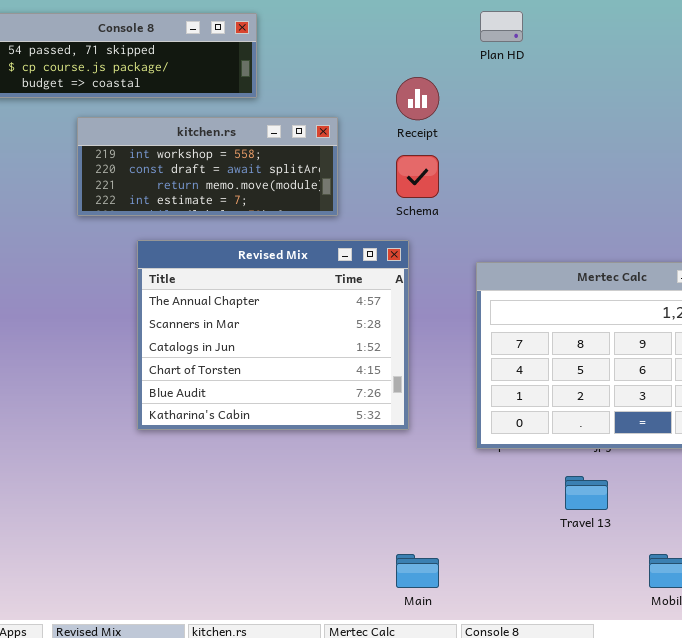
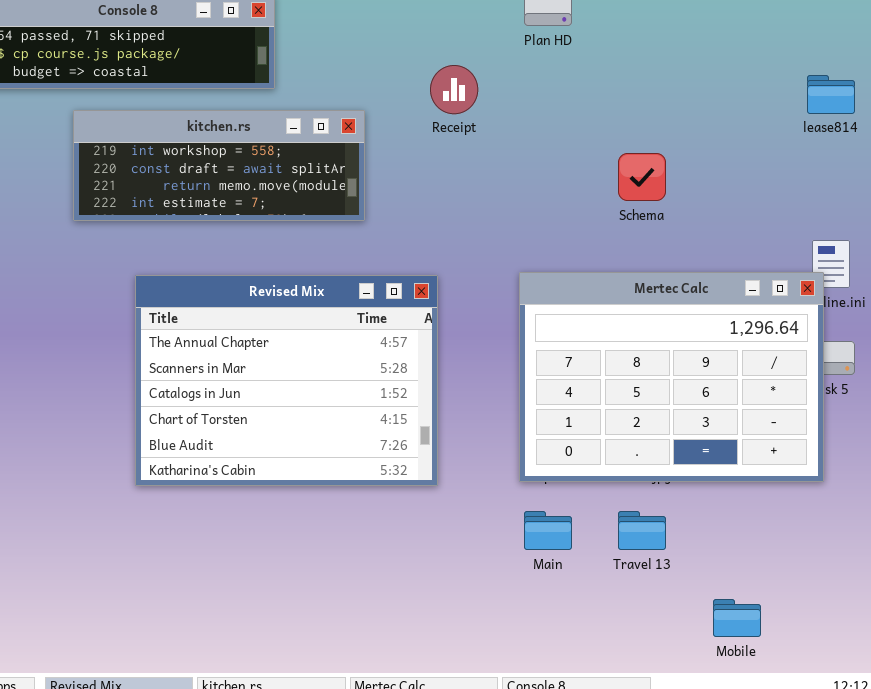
Schema: [396,155,439,198] -> [618,153,666,201], moved
Revised Mix: [137,240,409,430] -> [135,275,438,486], moved
Main: [396,554,439,588] -> [524,511,572,550], moved

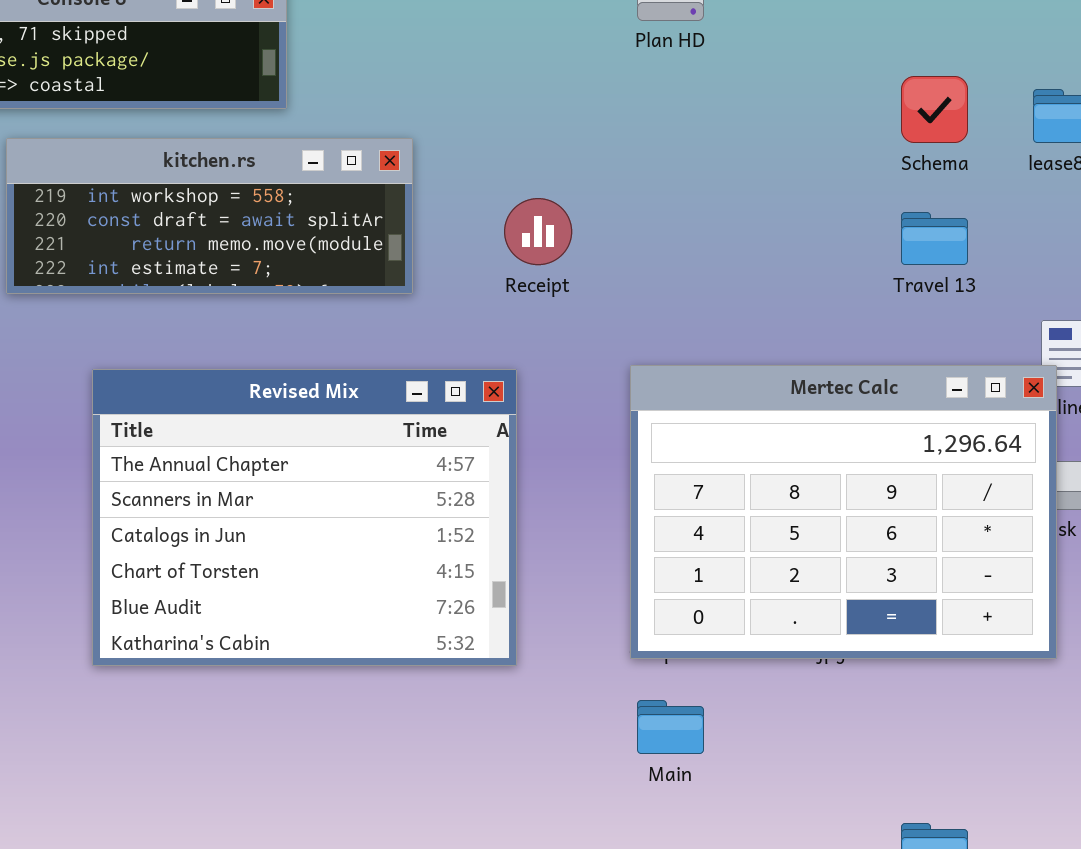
Receipt: [430,65,478,114] -> [504,198,572,265], moved
Schema: [618,153,666,201] -> [901,76,968,143], moved
Travel 13: [618,511,666,550] -> [901,212,968,265], moved

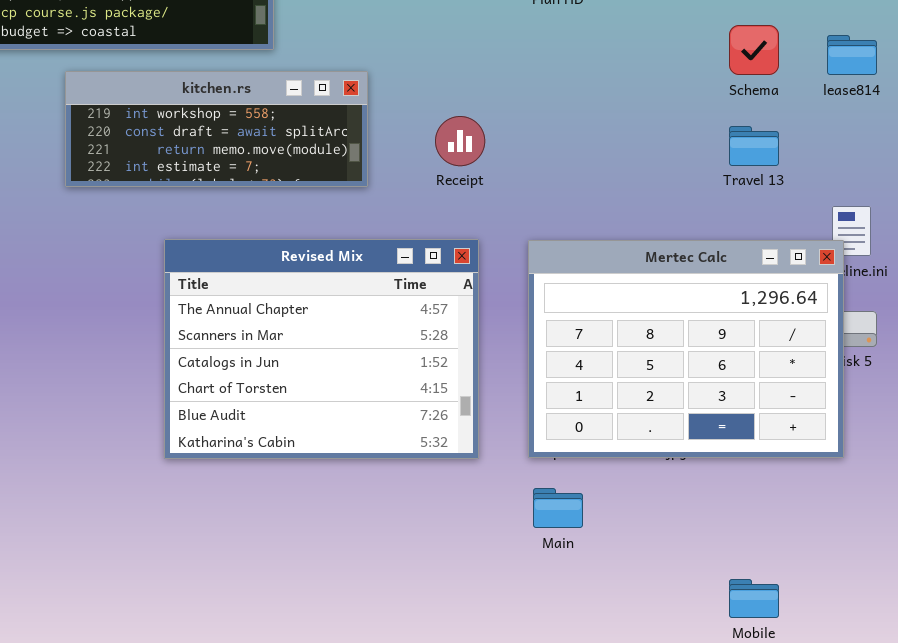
Revised Mix: [92,369,517,666] -> [164,239,479,459], moved

